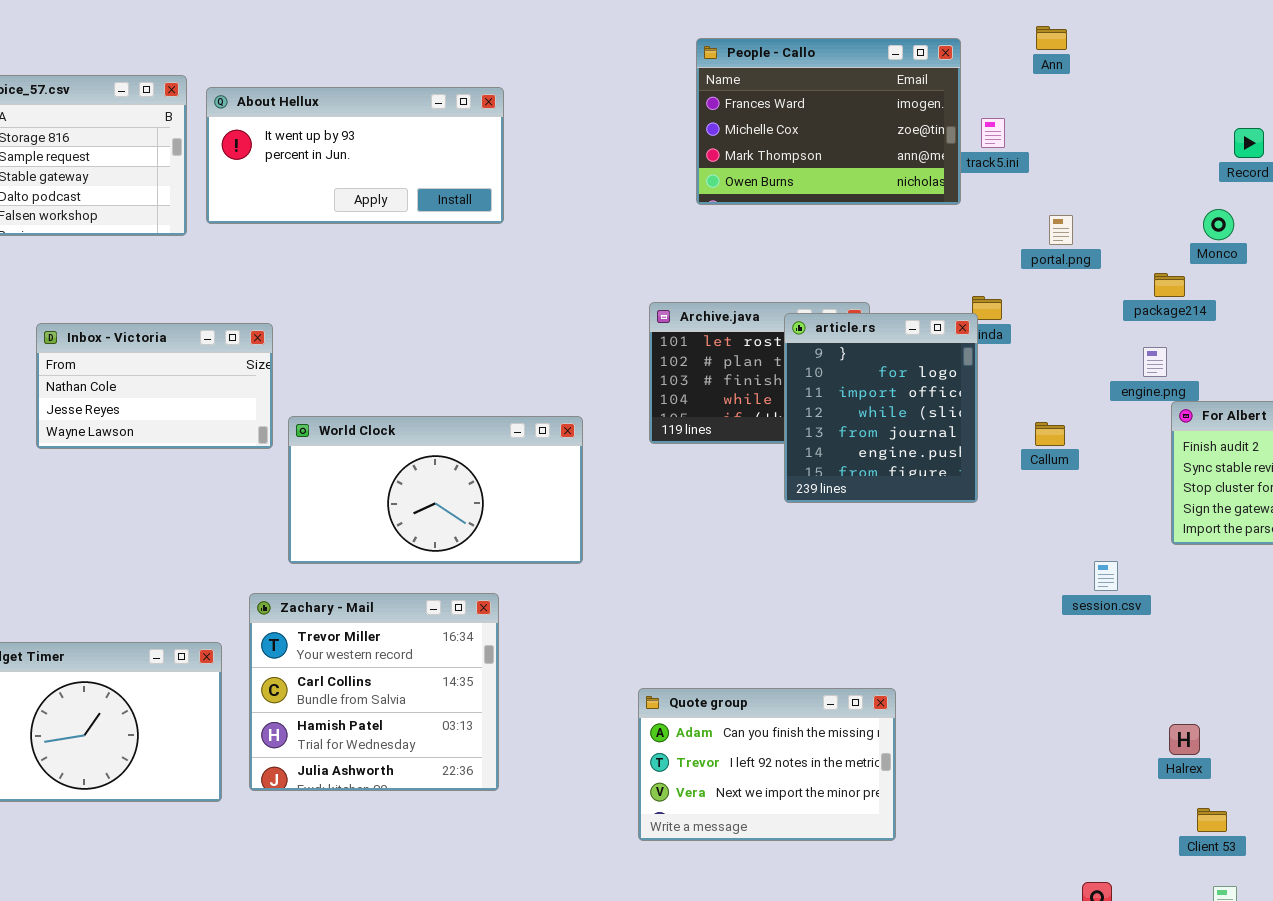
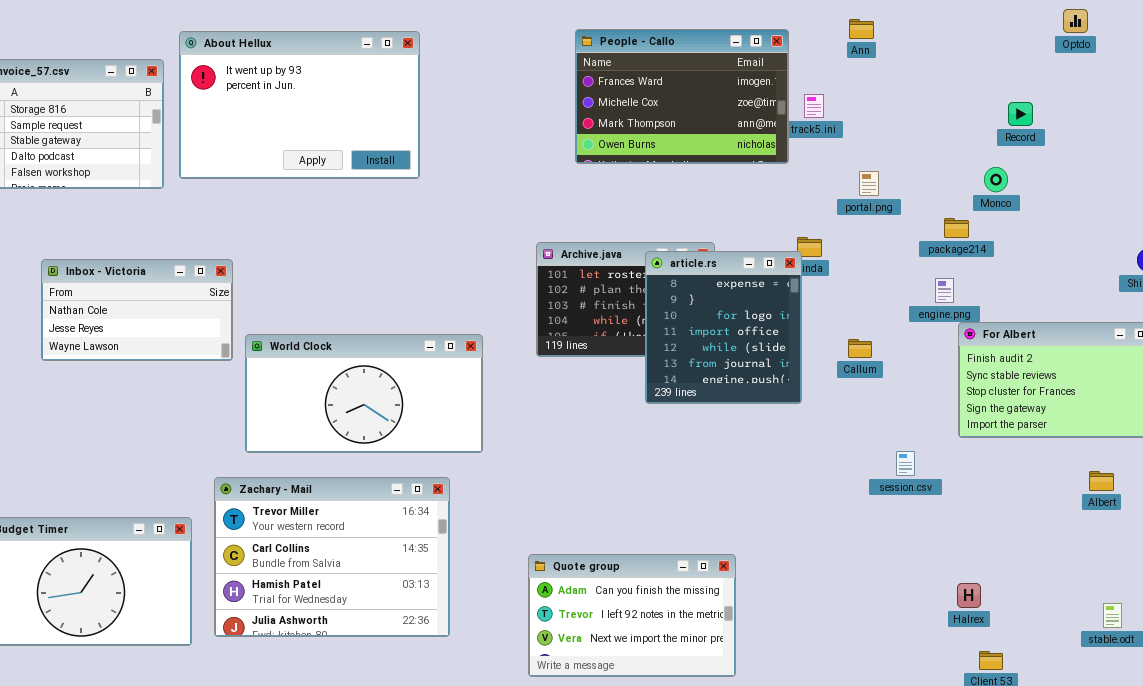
About Hellux: [206,87,504,224] -> [179,31,420,179], resized
article.rs: [784,313,978,503] -> [645,251,802,404], scrolled up 1 row
Zachary - Mail: [249,593,499,791] -> [214,477,450,637], resized

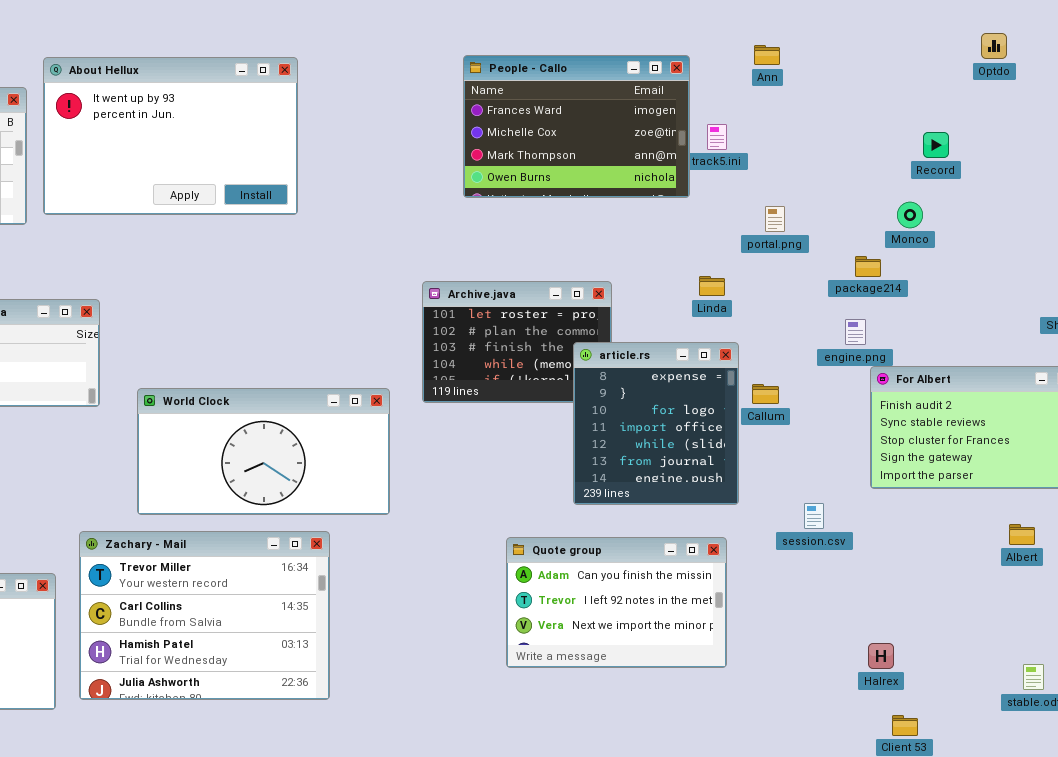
article.rs: [645,251,802,404] -> [573,342,739,505], moved
World Clock: [245,334,483,453] -> [137,388,390,515], moved
Quote group: [528,554,736,677] -> [506,537,727,668], moved

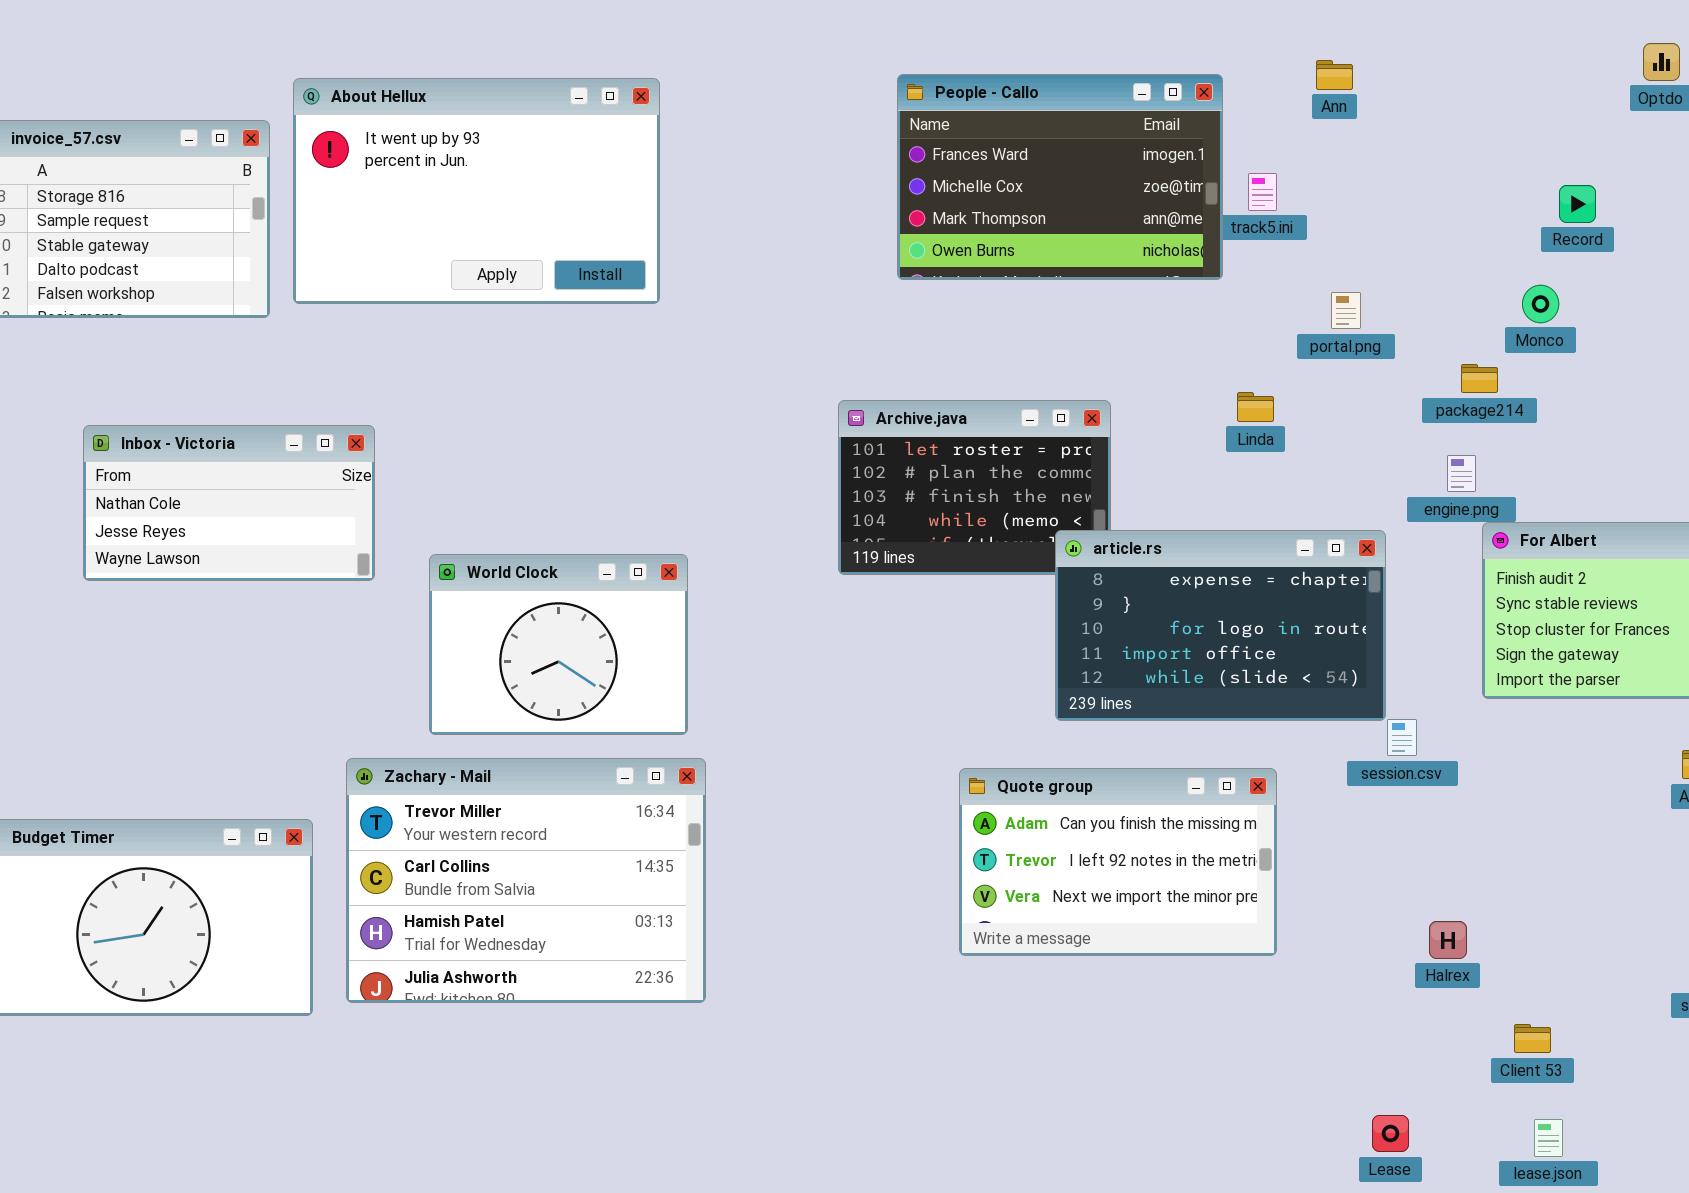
article.rs: [573,342,739,505] -> [1055,530,1386,721], resized
World Clock: [137,388,390,515] -> [429,554,688,735], resized
Halrex: [868,643,894,669] -> [1429,921,1467,959], moved

